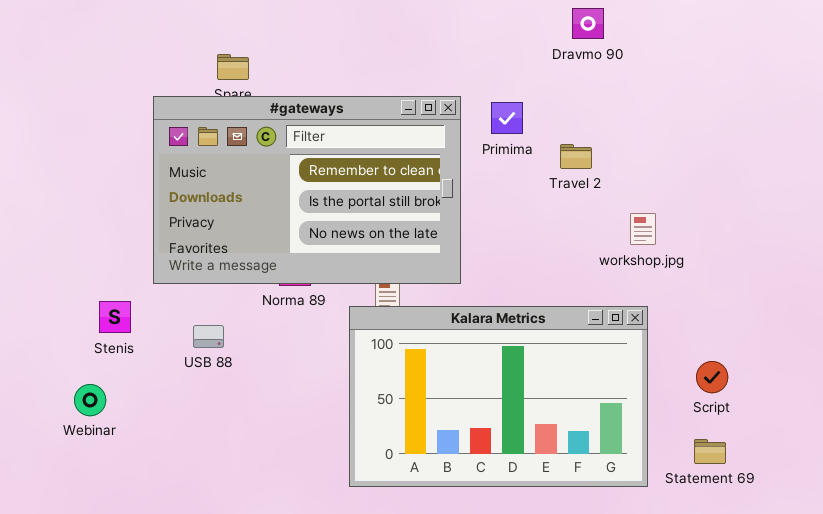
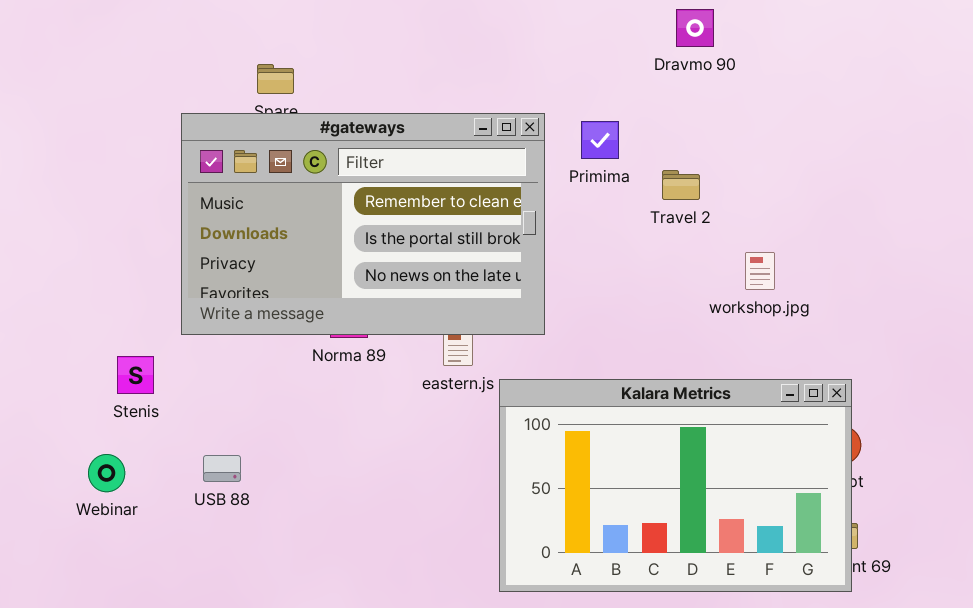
Kalara Metrics: [349,306,648,487] -> [499,379,852,592], moved
USB 88: [193,325,224,348] -> [203,455,241,482], moved

